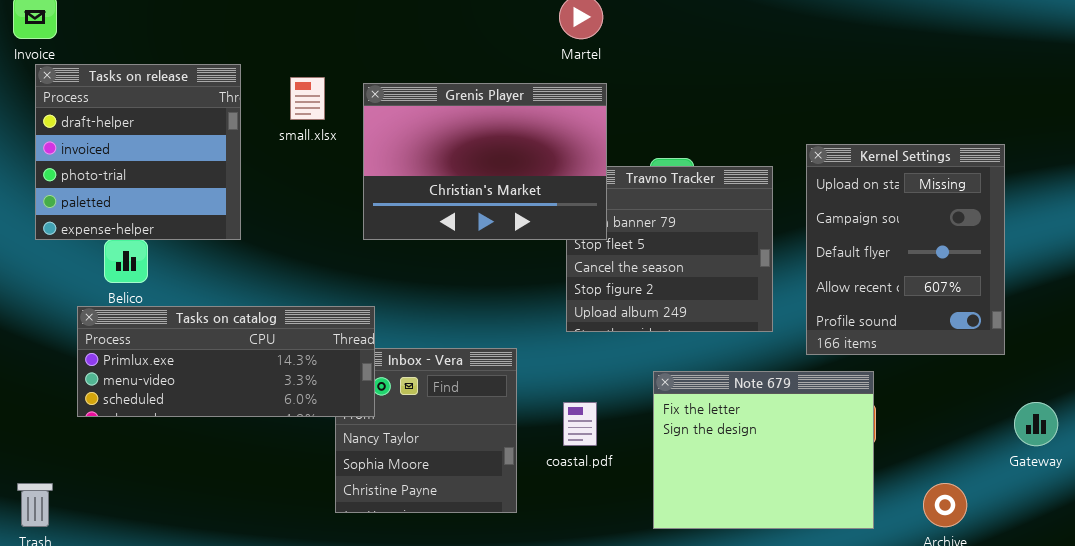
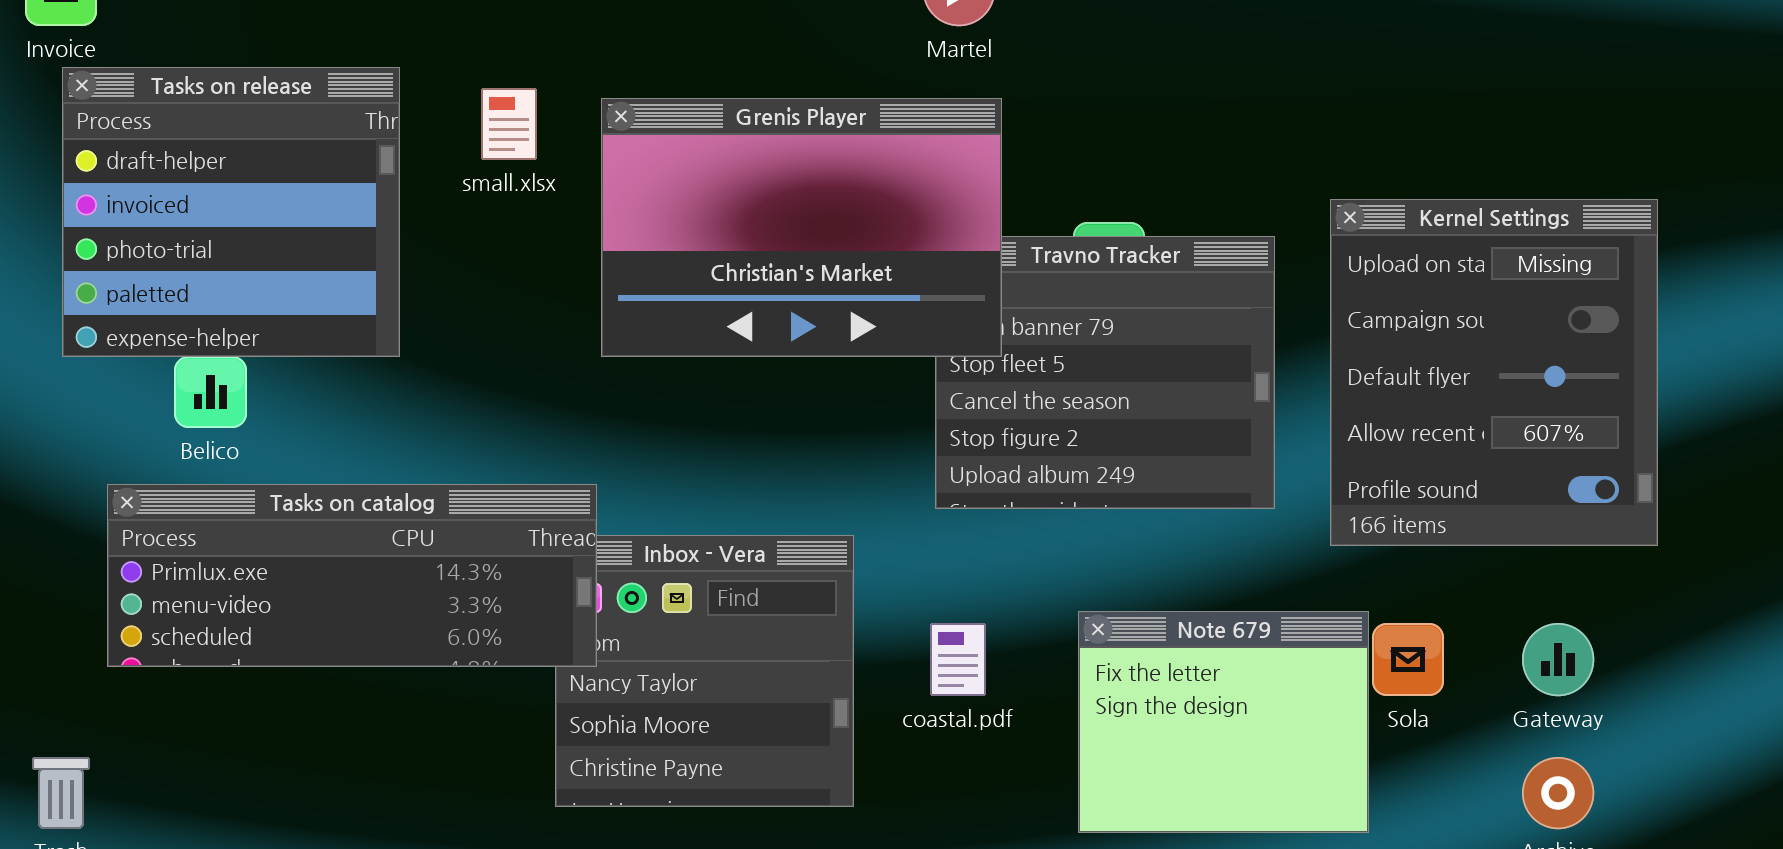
Tasks on catalog: [77,306,375,417] -> [107,484,597,667], moved
Note 679: [653,371,874,529] -> [1078,611,1369,833], resized
Gateway: [1014,402,1058,446] -> [1522,623,1594,696], moved

